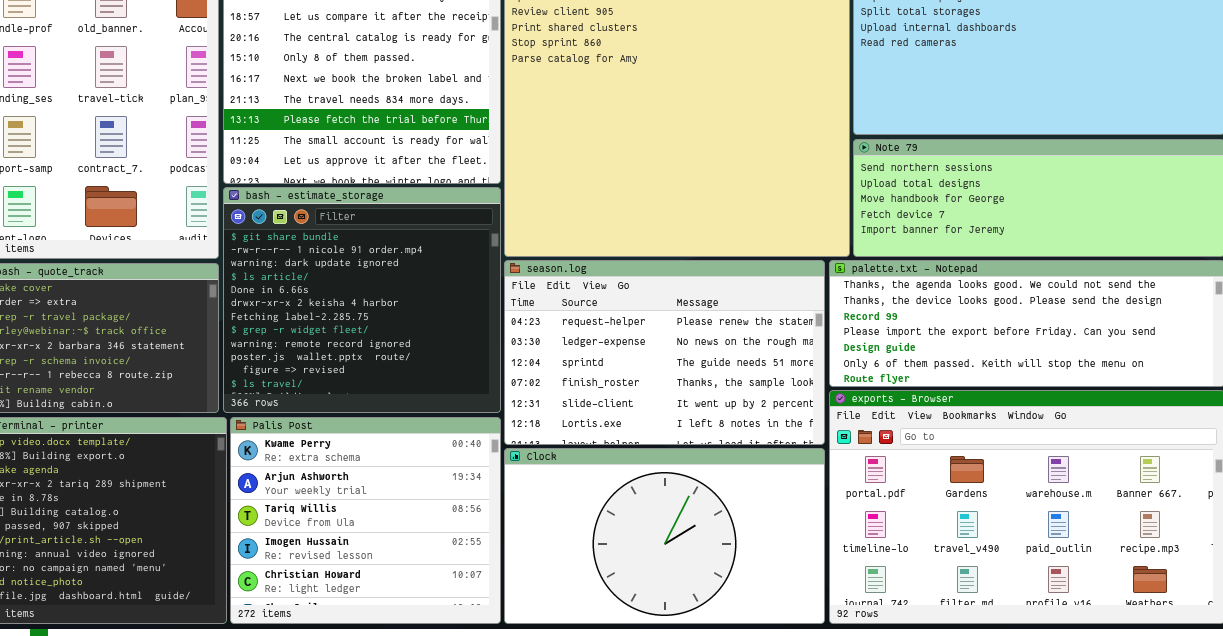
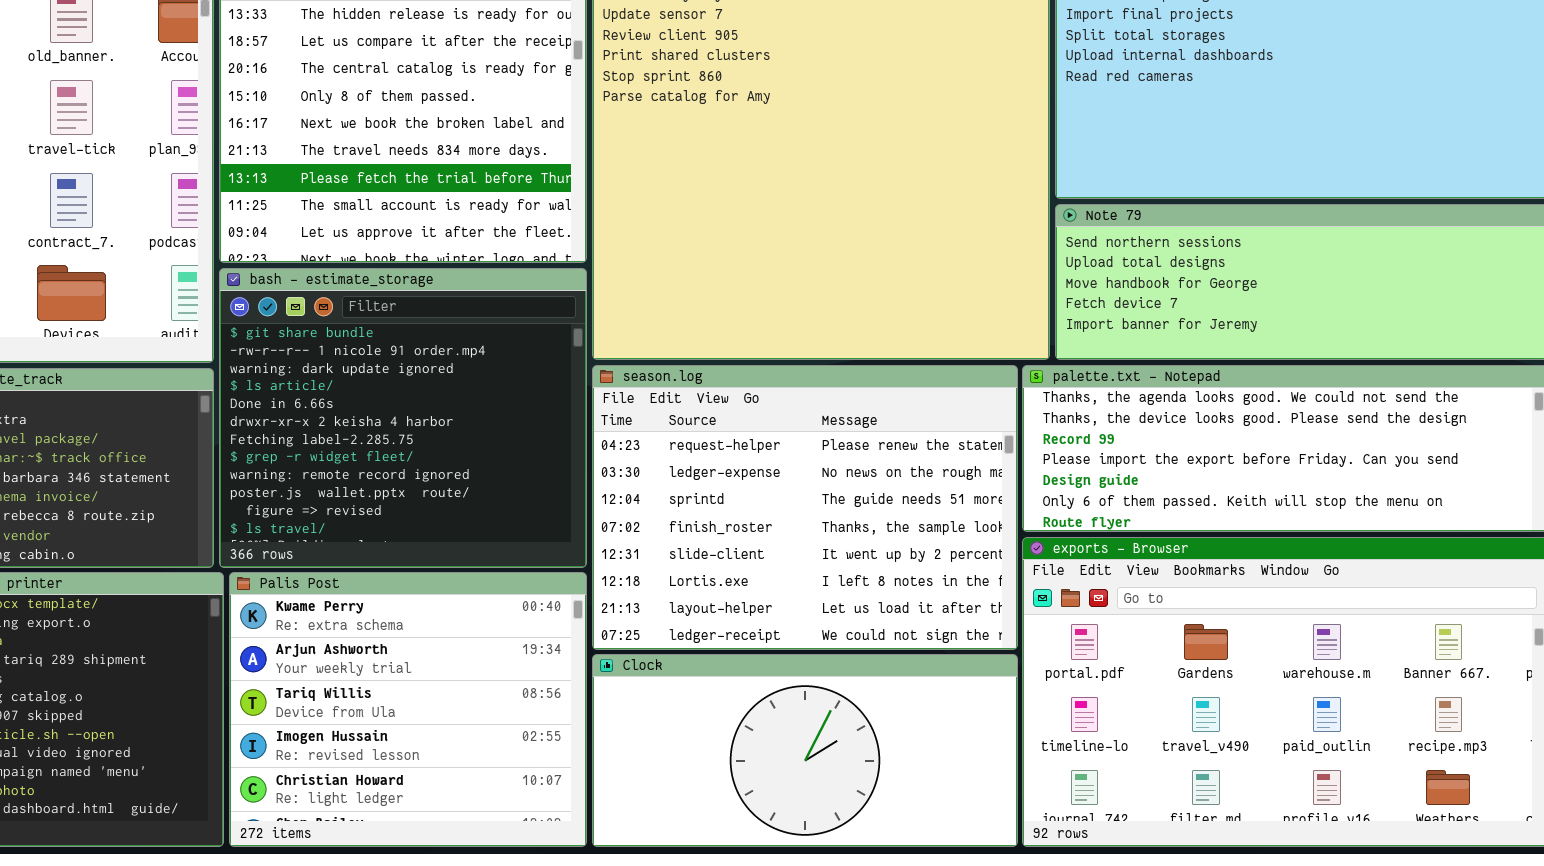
season.log: [504,260,825,445] -> [592,365,1018,650], resized
Clock: [504,448,825,624] -> [592,654,1018,847], resized

